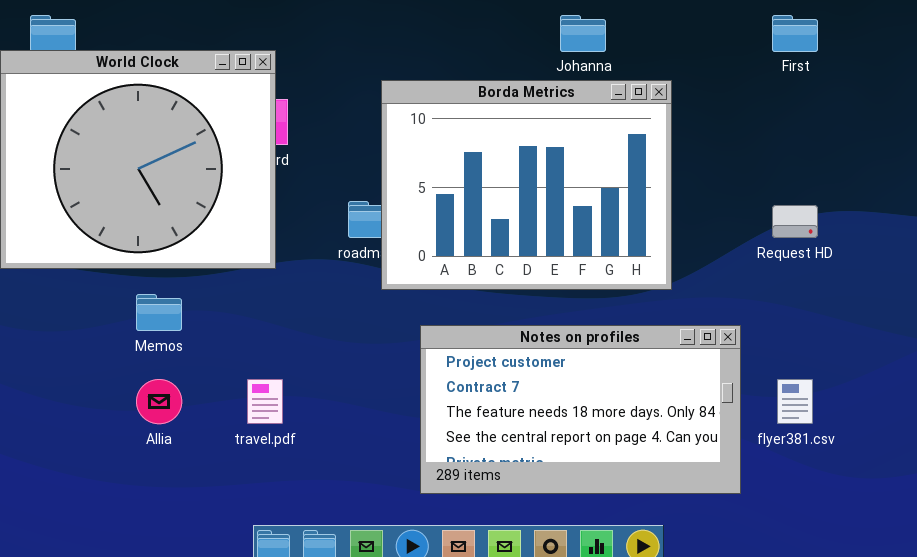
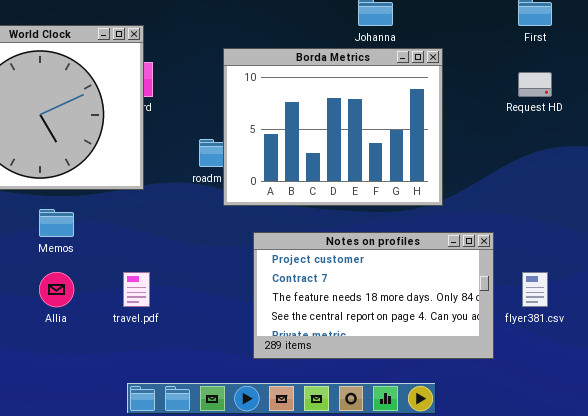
Request HD: [772,205,818,238] -> [518,72,552,97], moved

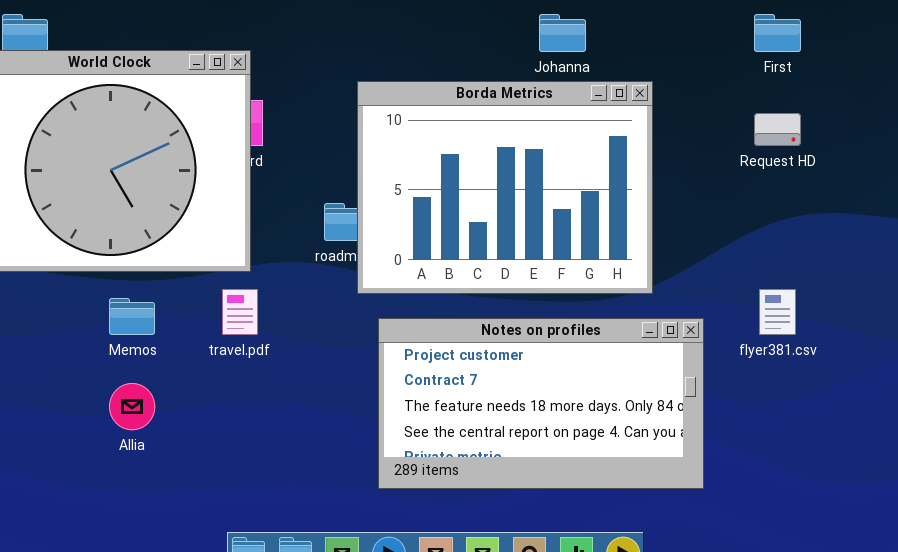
Notes on profiles: [253,232,494,359] -> [378,318,704,489], moved
travel.pdf: [123,272,150,307] -> [222,289,258,335], moved
flyer381.csv: [522,272,548,307] -> [759,289,796,335], moved

